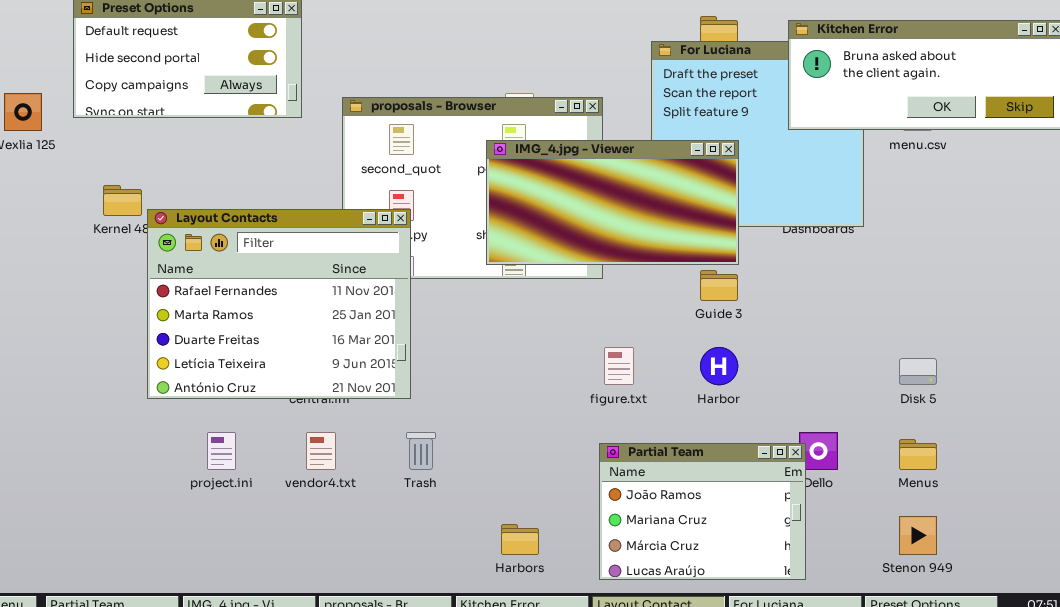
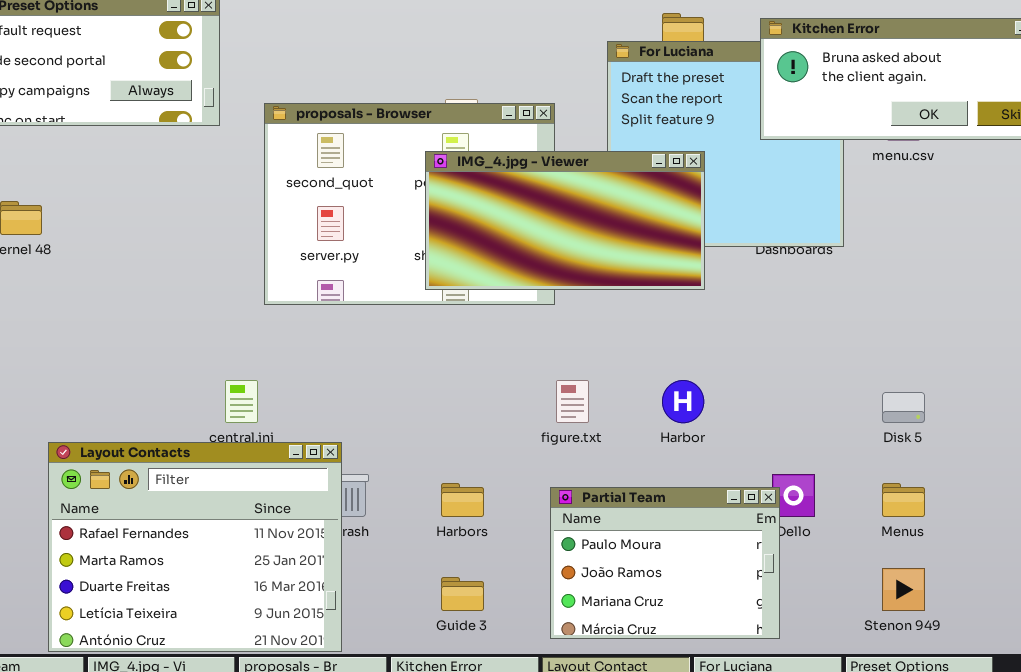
Layout Contacts: [147,209,411,399] -> [48,442,342,652], moved
Guide 3: [700,270,738,301] -> [441,577,484,611], moved
Partial Team: [599,443,806,580] -> [550,487,780,639], scrolled up 1 row
Harbors: [501,524,539,555] -> [441,483,484,517], moved

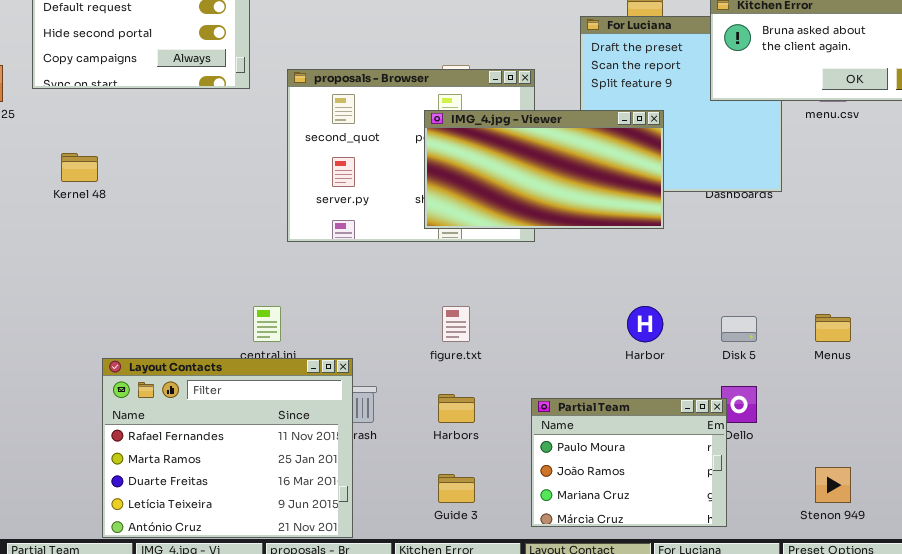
figure.txt: [556,380,589,423] -> [442,306,470,342], moved
Disk 5: [882,392,925,423] -> [721,316,757,342], moved
Menus: [882,483,925,517] -> [815,314,851,342], moved

